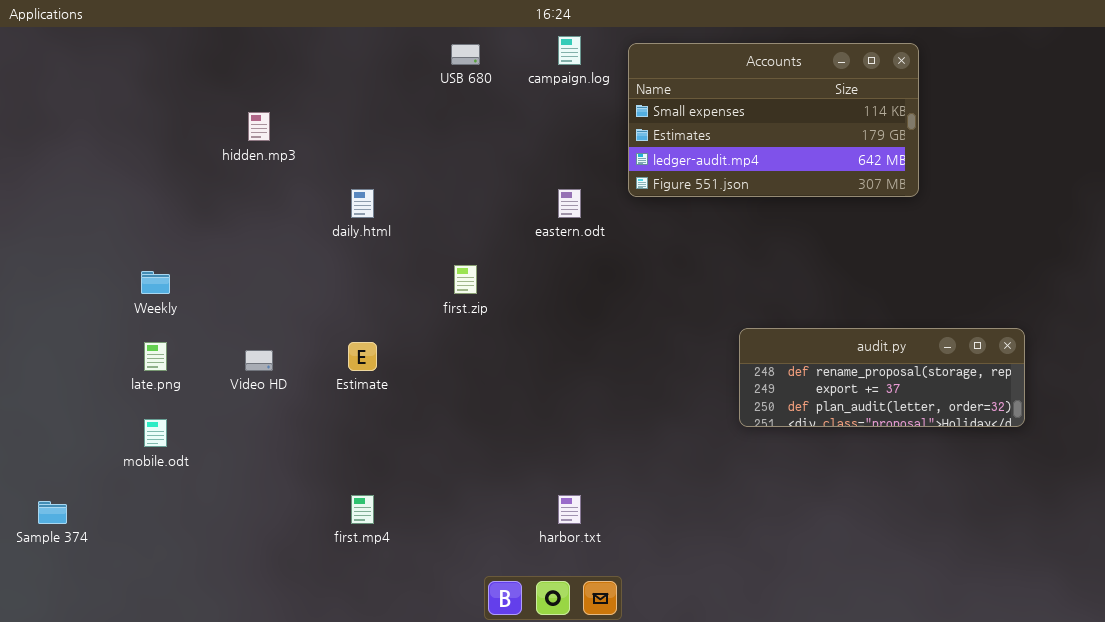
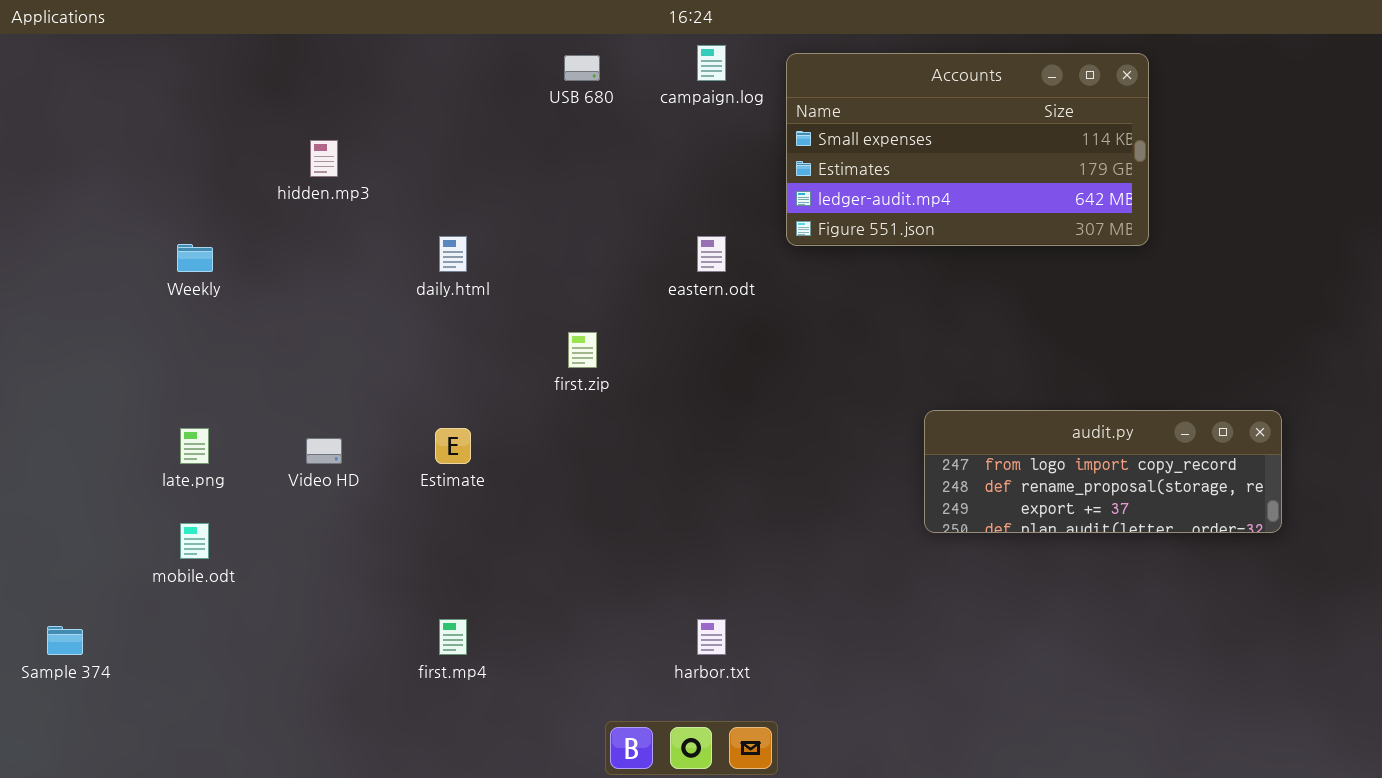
Weekly: [141,271,170,294] -> [177,244,213,272], moved
audit.py: [739,328,1025,427] -> [924,410,1282,533], scrolled up 1 row

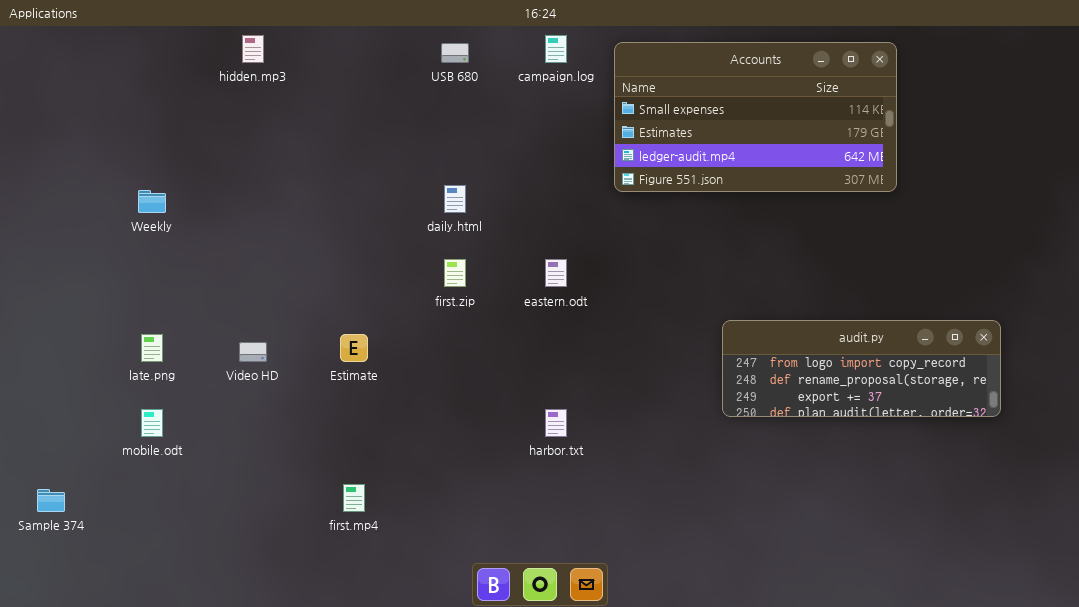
hidden.mp3: [310,140,338,177] -> [242,35,264,63], moved
daily.html: [439,236,467,272] -> [444,185,466,213], moved
eastern.odt: [697,236,726,272] -> [545,259,567,287], moved
harbor.txt: [697,619,726,655] -> [545,409,567,437], moved

